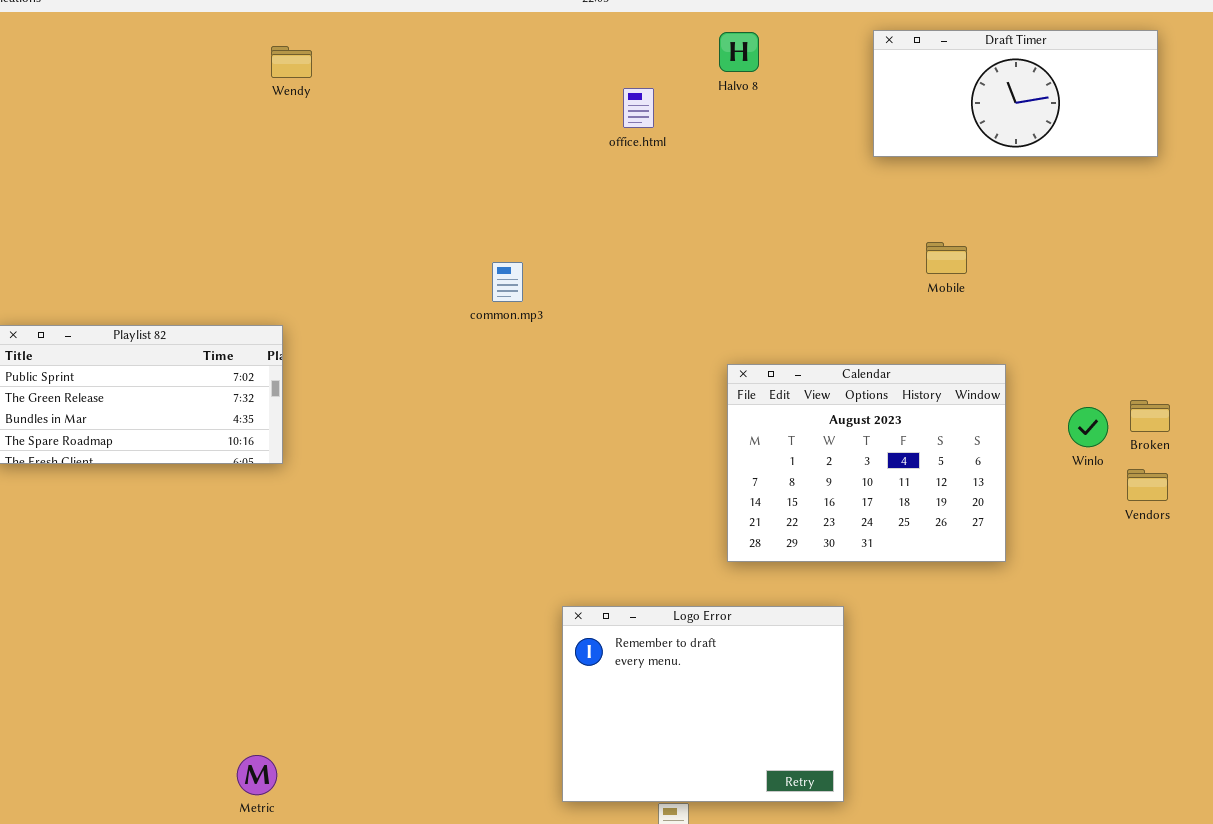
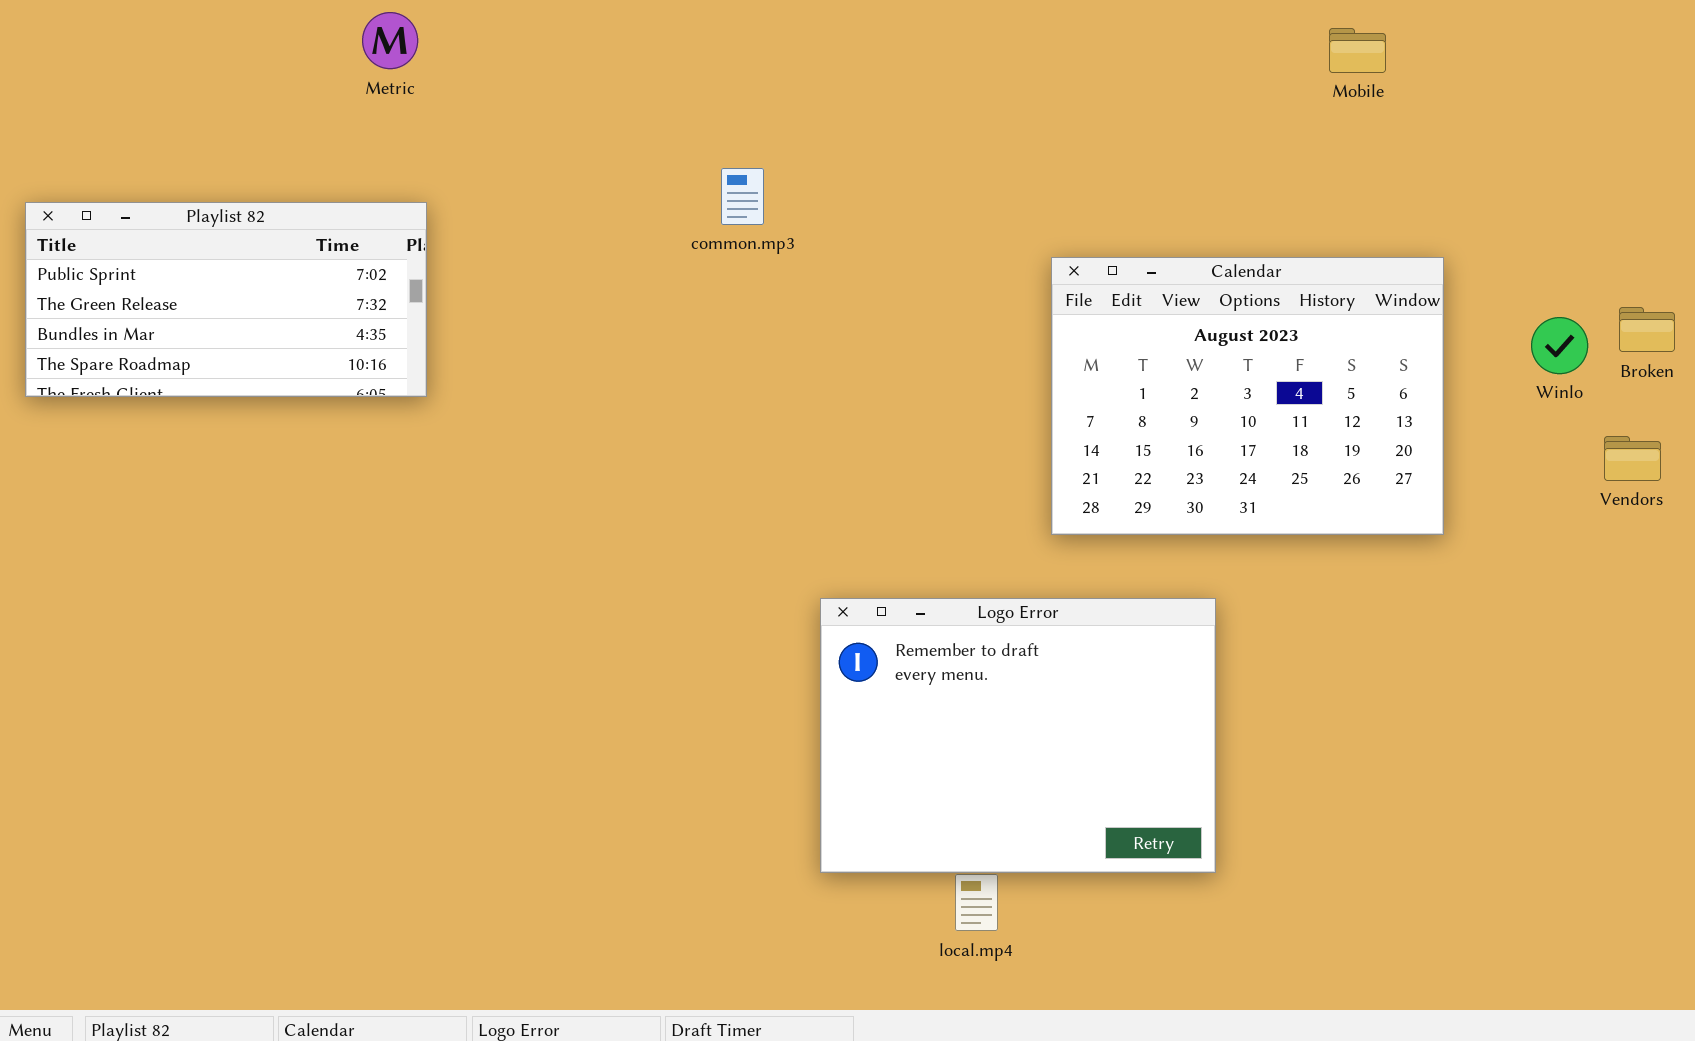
Mobile: [926,242,967,274] -> [1329,28,1386,73], moved
common.mp3: [492,262,523,302] -> [721,168,764,225], moved
Vendors: [1127,469,1168,501] -> [1604,436,1661,481], moved
Metric: [237,755,277,795] -> [362,12,418,69], moved

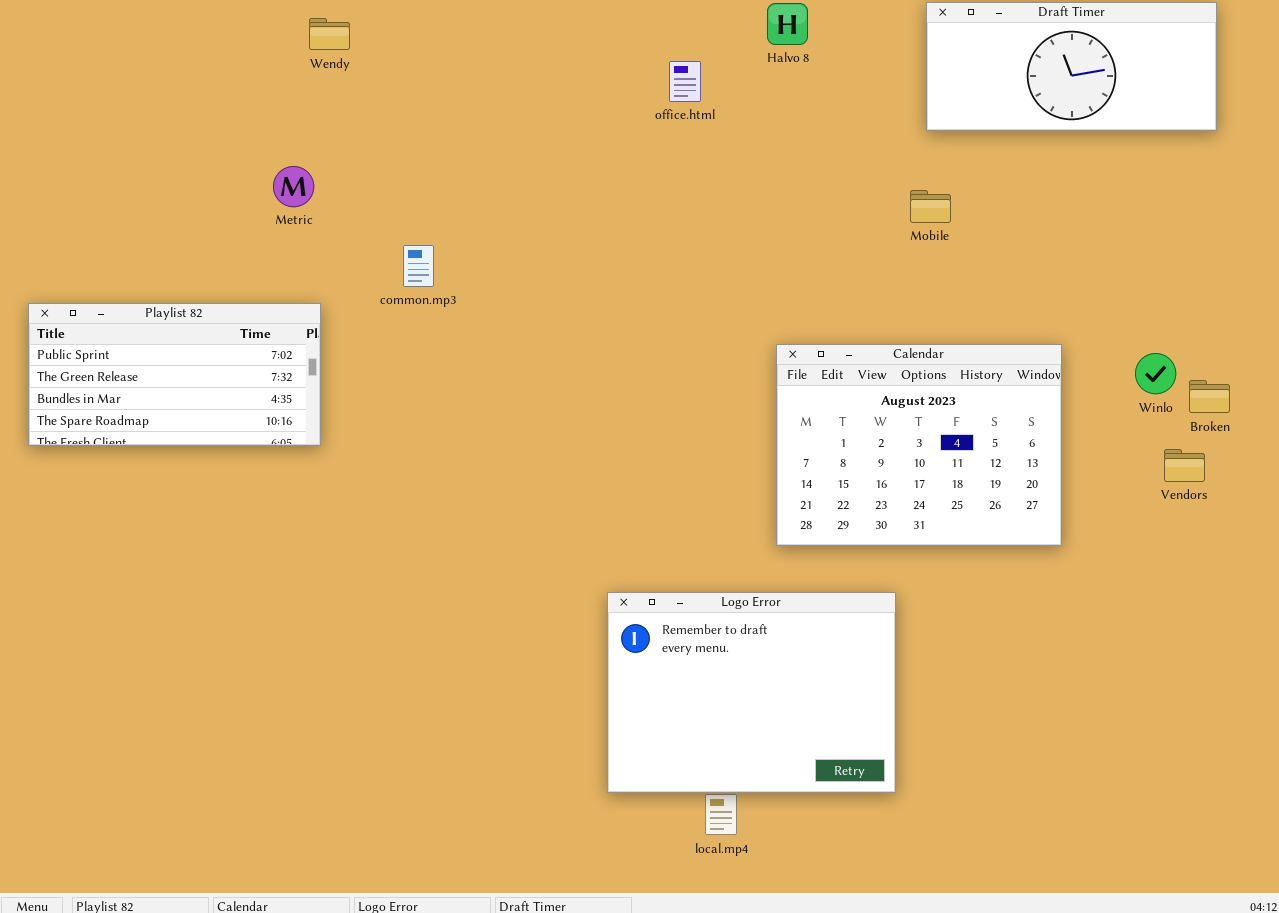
Mobile: [1329,28,1386,73] -> [910,190,951,223], moved
common.mp3: [721,168,764,225] -> [403,245,434,287], moved
Winlo: [1531,317,1588,374] -> [1135,353,1176,394], moved
Vendors: [1604,436,1661,481] -> [1164,449,1205,482], moved

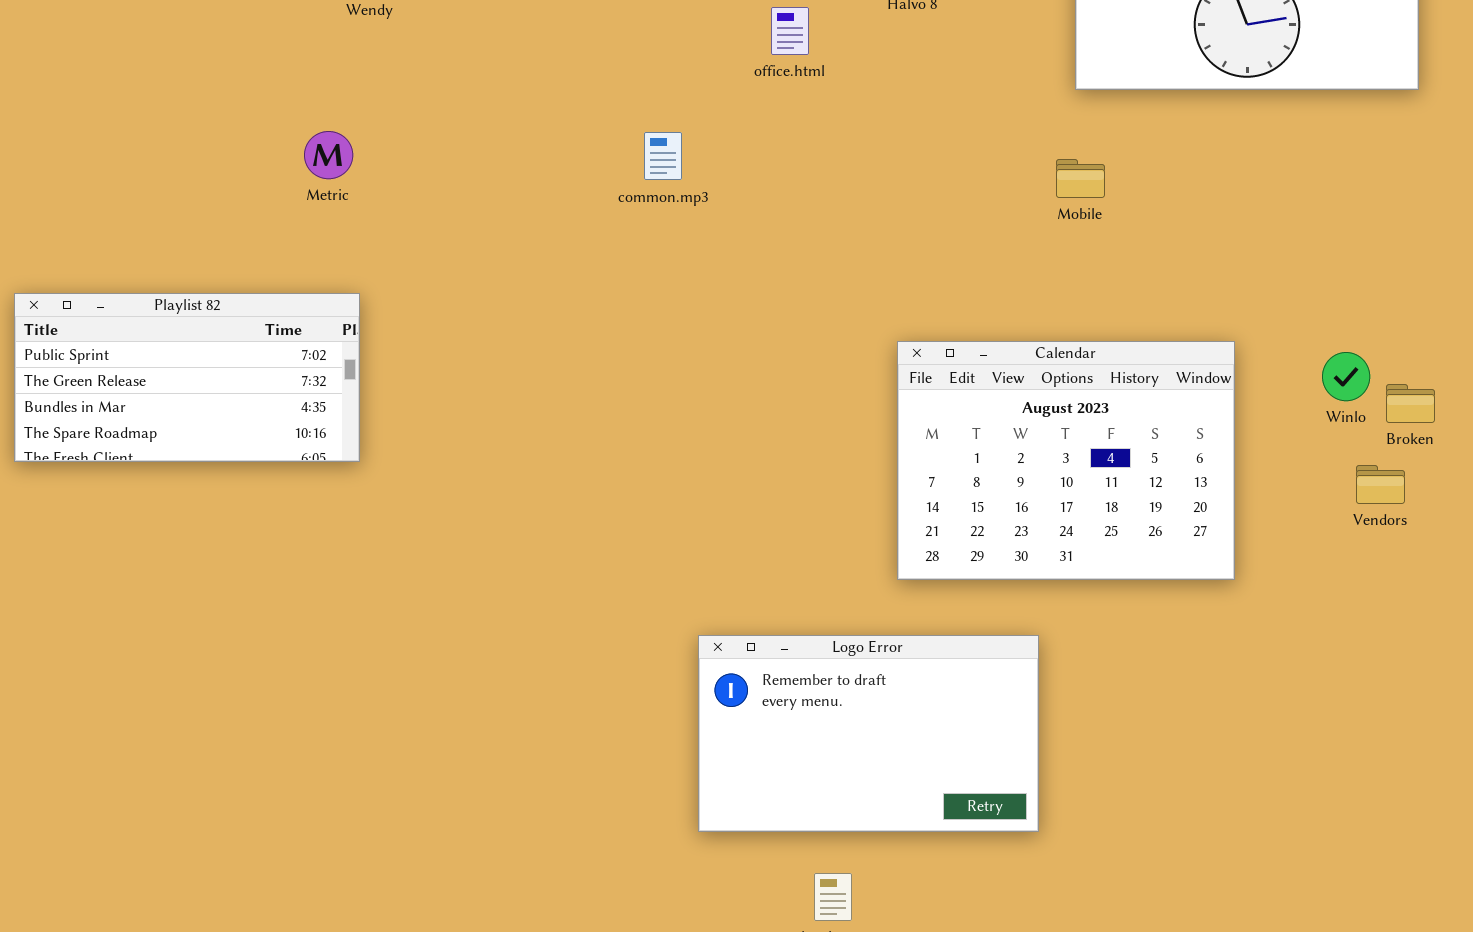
common.mp3: [403,245,434,287] -> [644,132,682,180], moved
Logo Error: [607,592,896,793] -> [698,635,1039,832], resized

